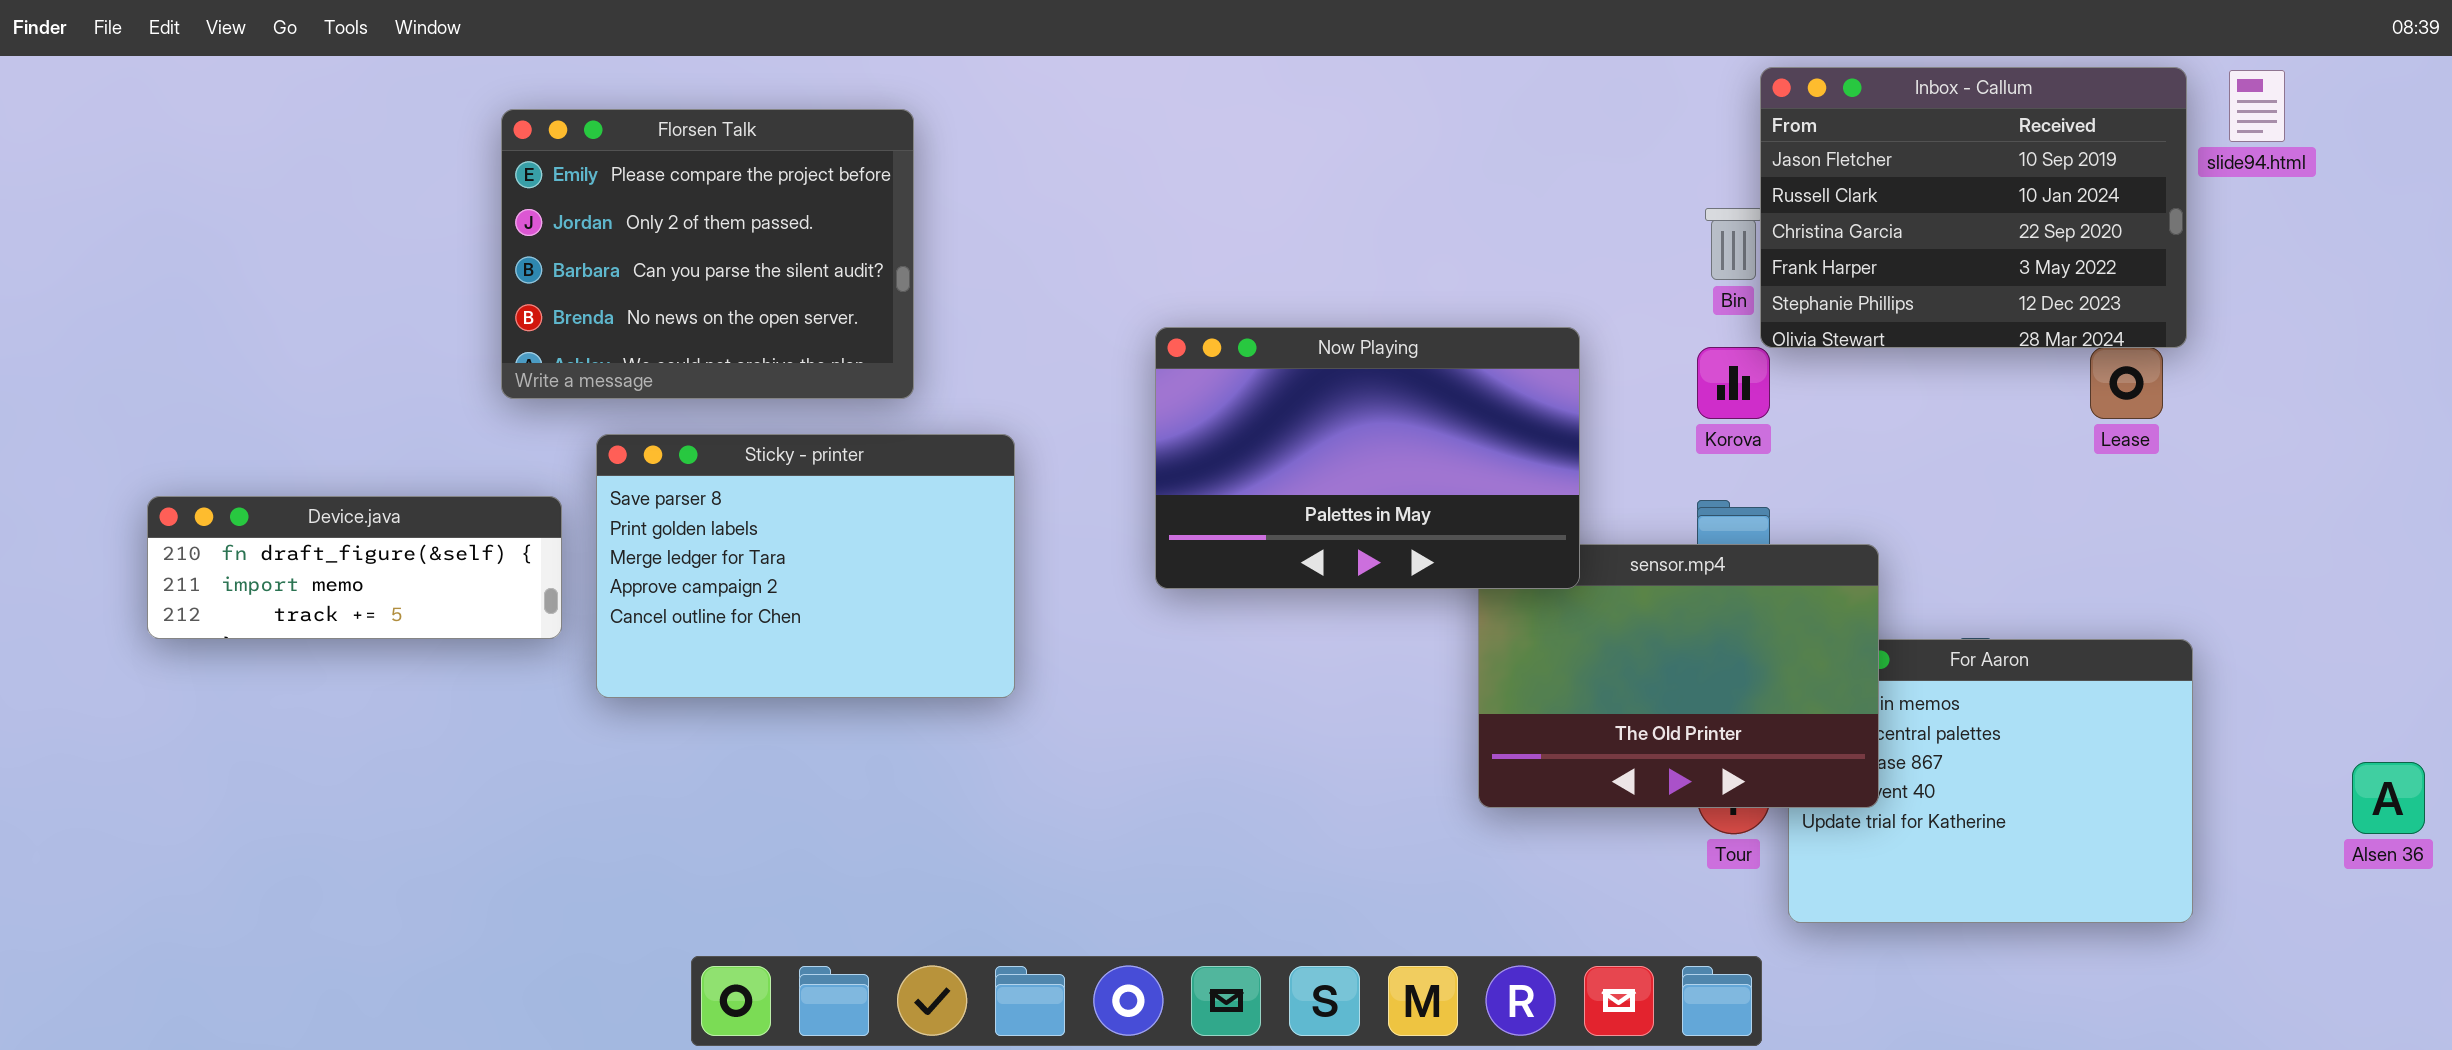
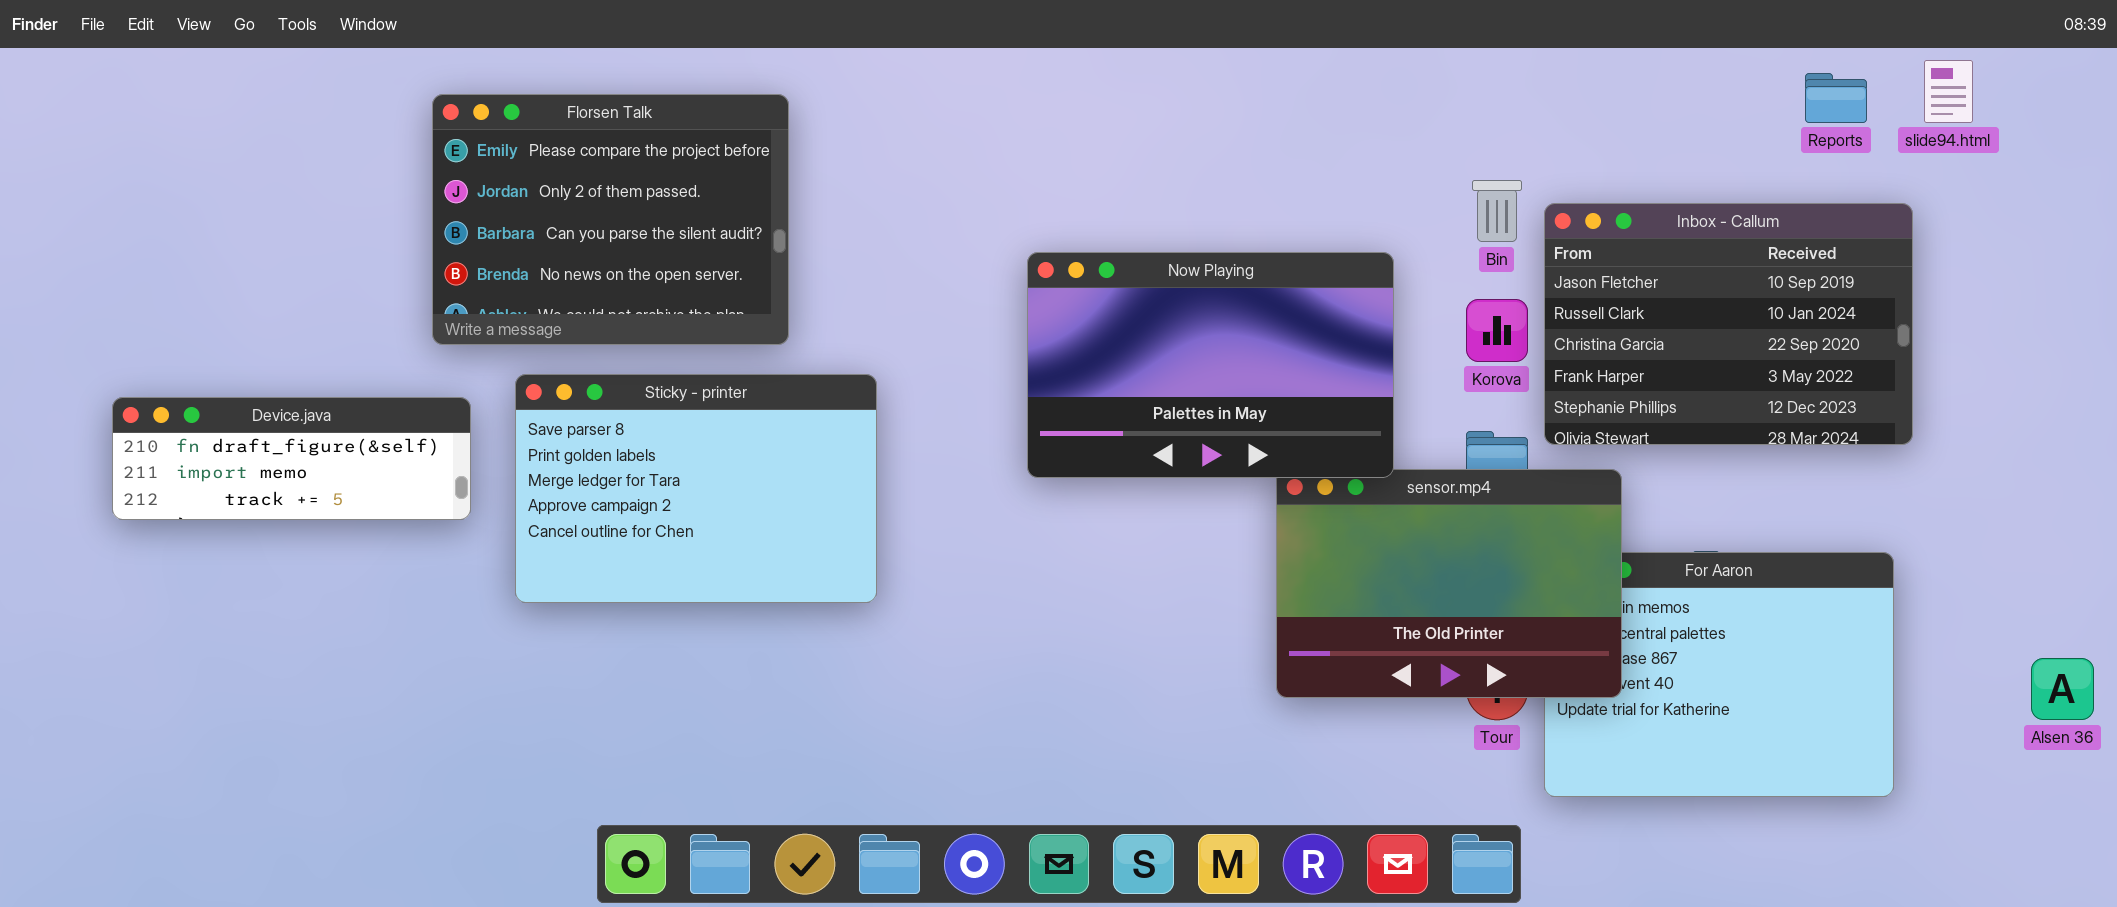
Inbox - Callum: [1760,67,2187,348] -> [1544,203,1913,445], moved
Now Playing: [1155,327,1580,589] -> [1027,252,1394,478], moved
Device.java: [147,496,562,639] -> [112,397,471,520], moved

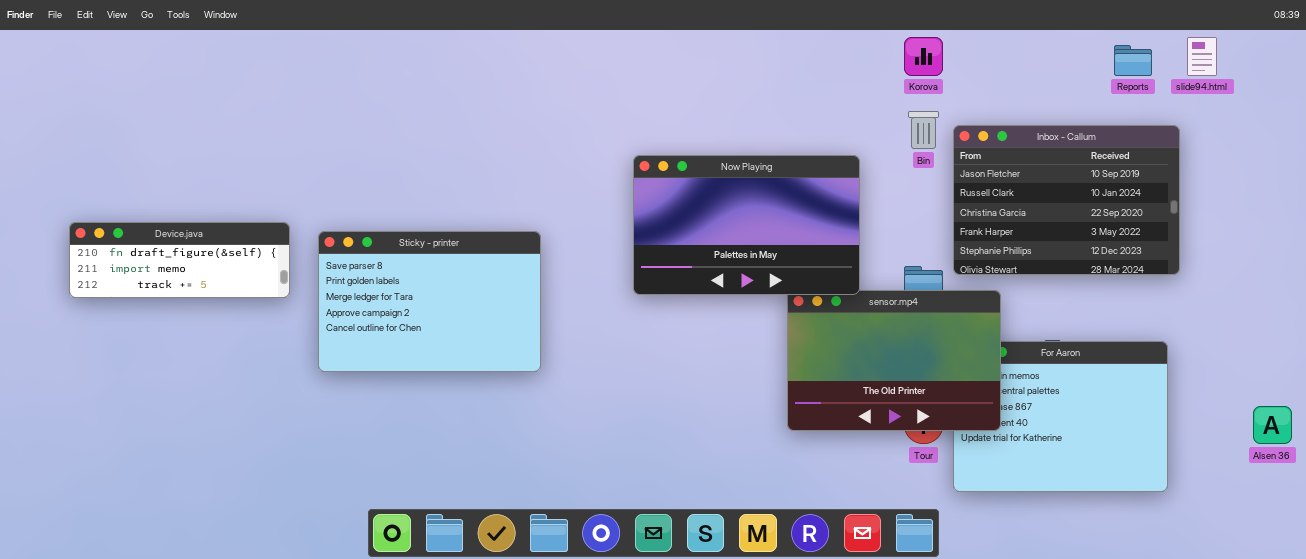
Florsen Talk: [432,94,789,345] -> none, closed
Korova: [1466,299,1528,362] -> [904,37,943,76], moved
Device.java: [112,397,471,520] -> [69,222,290,298], moved

